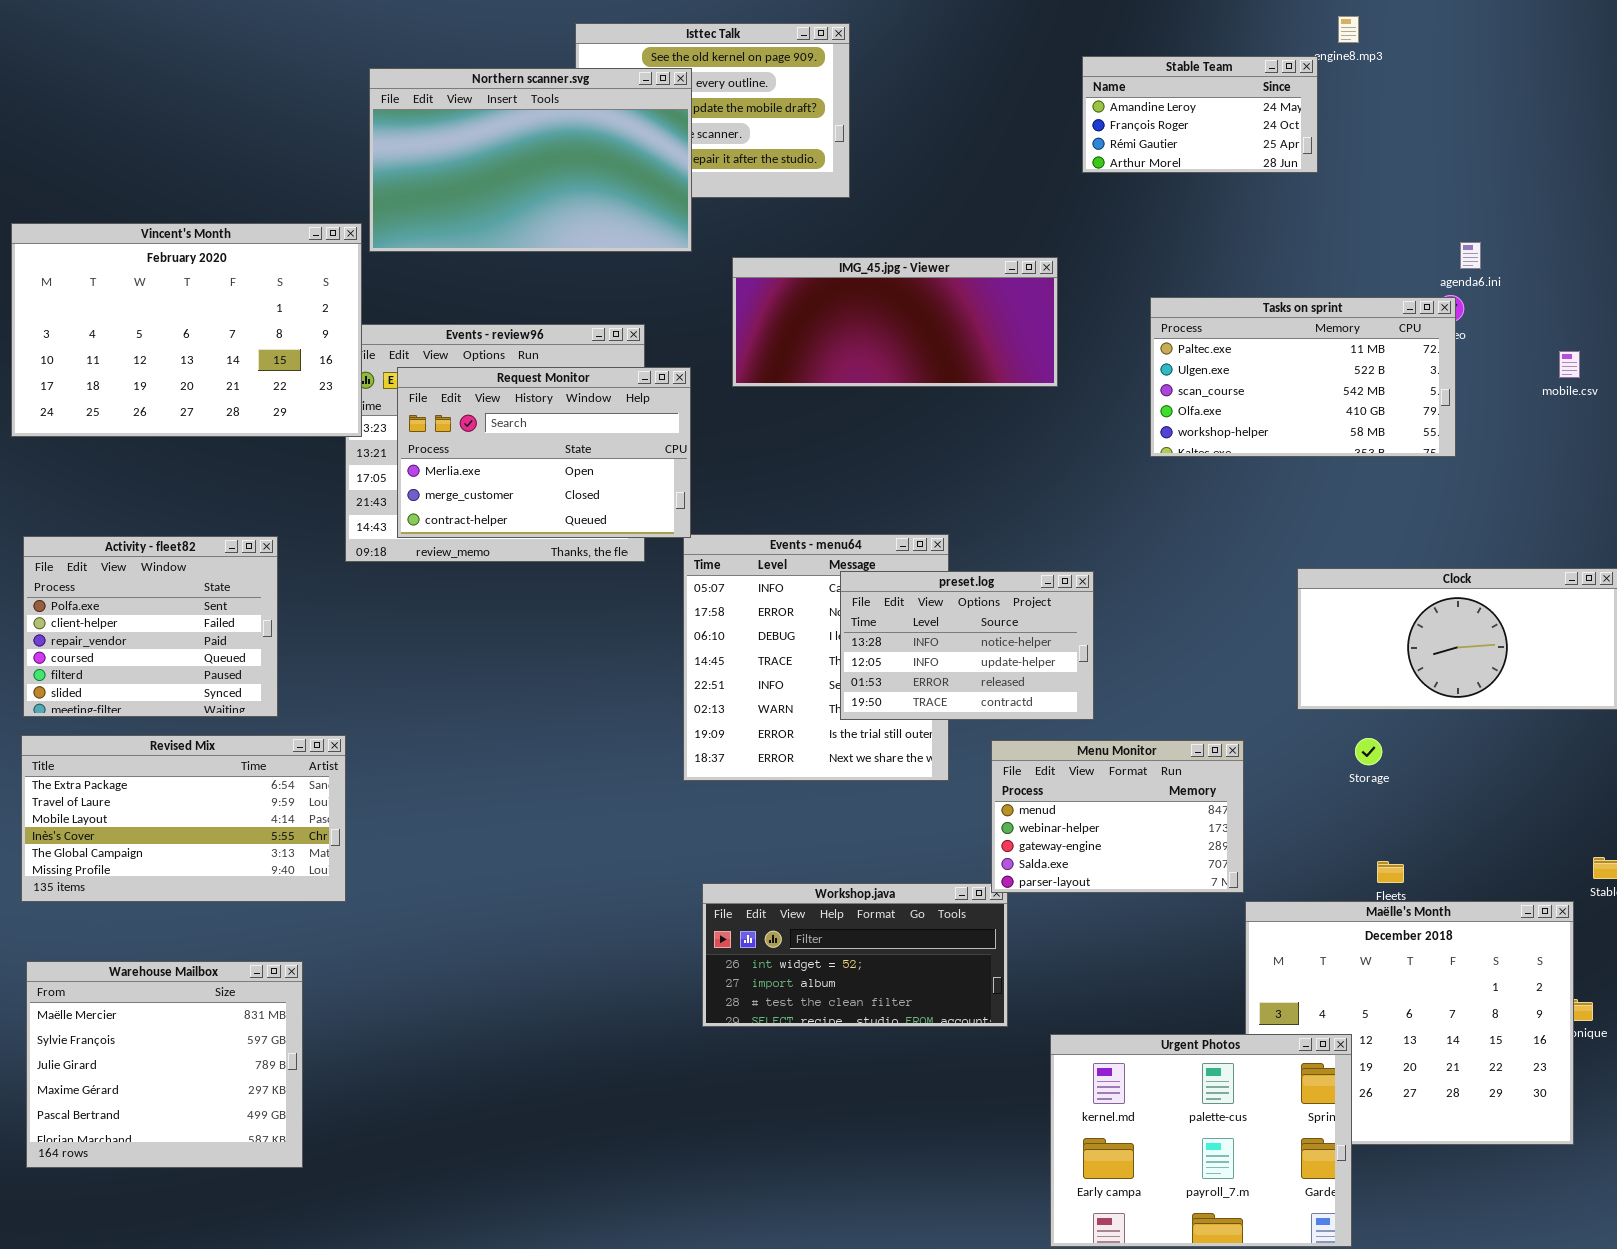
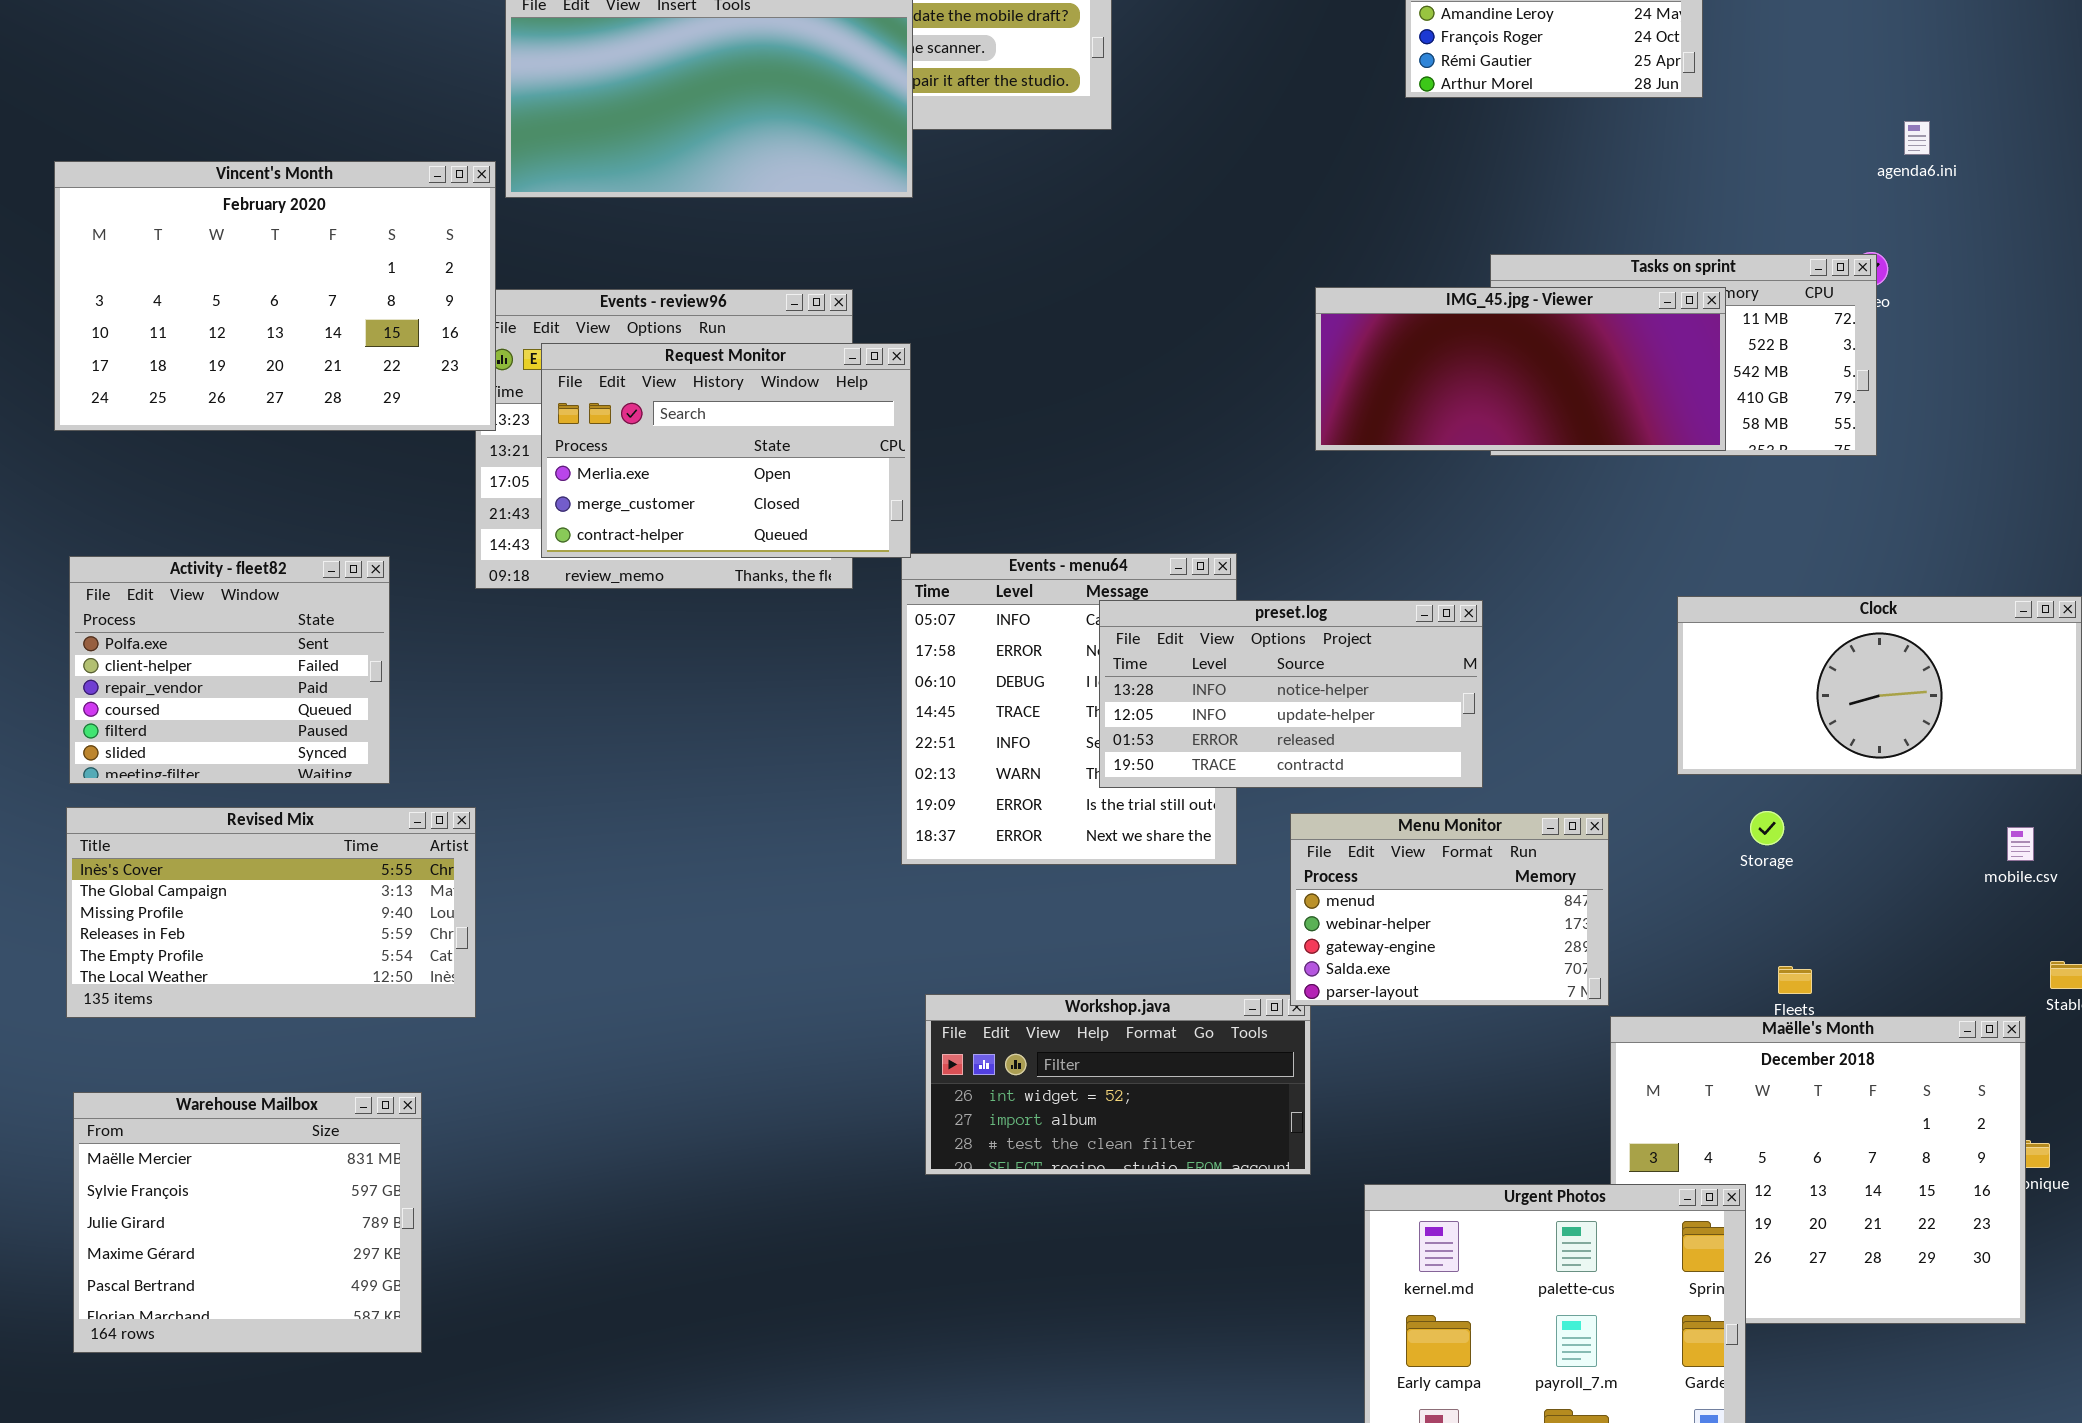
agenda6.ini: [1460,242,1481,269] -> [1904,121,1930,155], moved
IMG_45.jpg - Viewer: [732,257,1058,387] -> [1315,287,1726,451], moved
mobile.csv: [1559,351,1580,378] -> [2007,827,2034,861], moved
preset.log: [840,571,1094,720] -> [1099,600,1483,788], resized
Revised Mix: [21,735,346,902] -> [66,807,476,1018], scrolled down 3 rows

